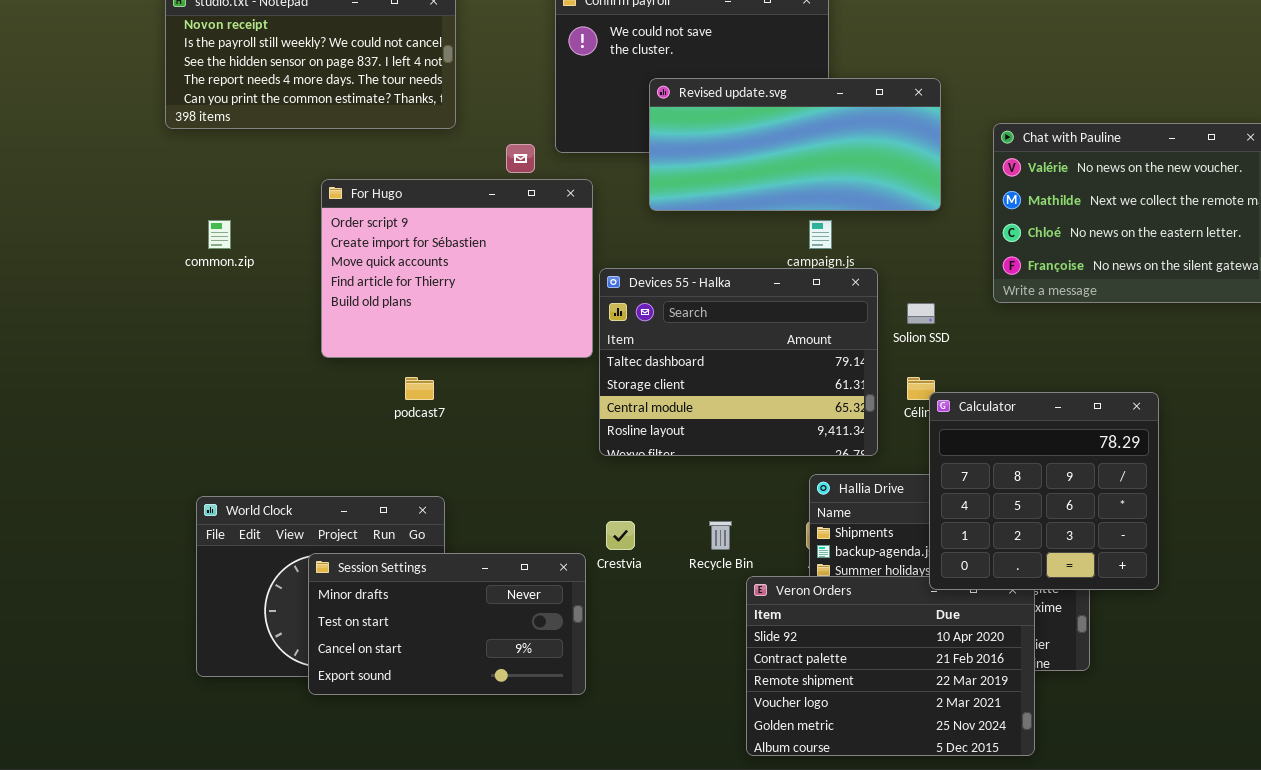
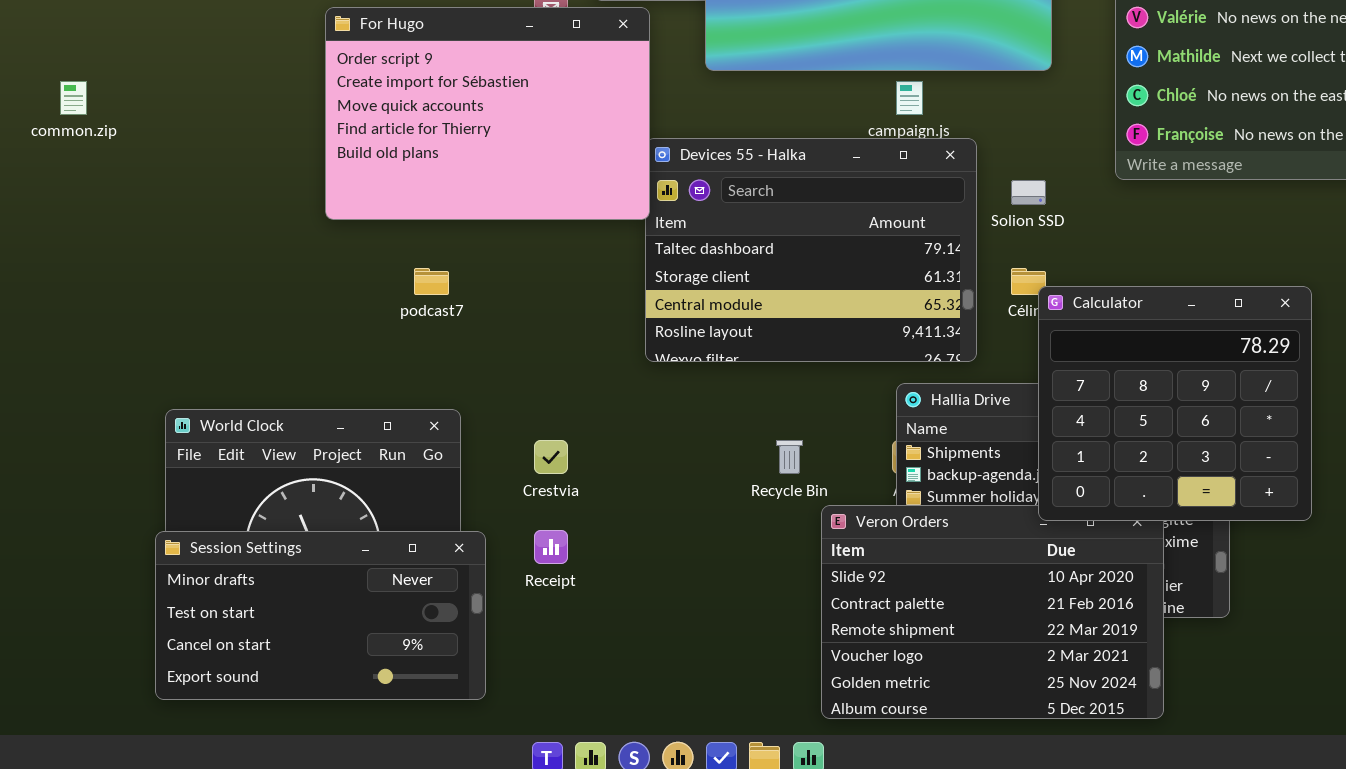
For Hugo: [321,179,593,358] -> [325,7,650,220], moved
common.zip: [208,220,231,249] -> [60,81,87,115], moved
Crestvia: [606,521,635,550] -> [534,440,568,474], moved
Session Settings: [308,553,586,695] -> [155,531,486,700], moved

